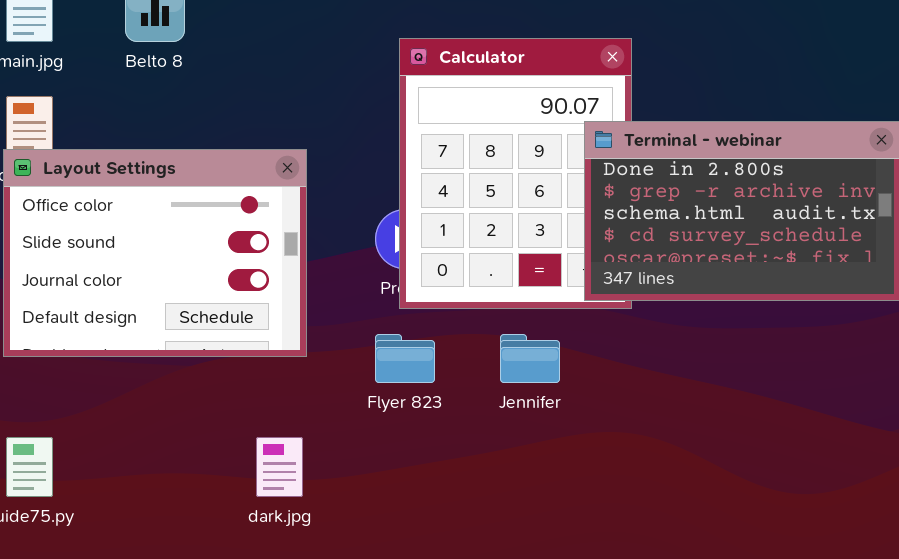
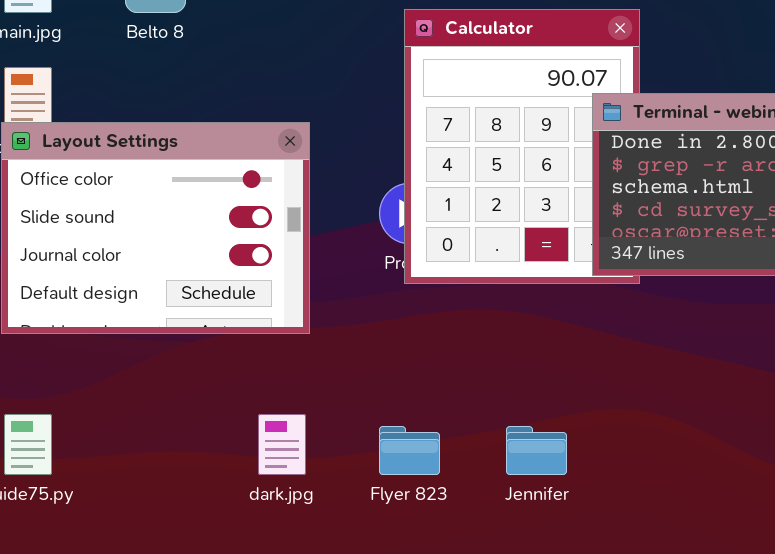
Flyer 823: [375,334,435,383] -> [379,426,440,475], moved
Jennifer: [500,334,560,383] -> [506,426,567,475], moved

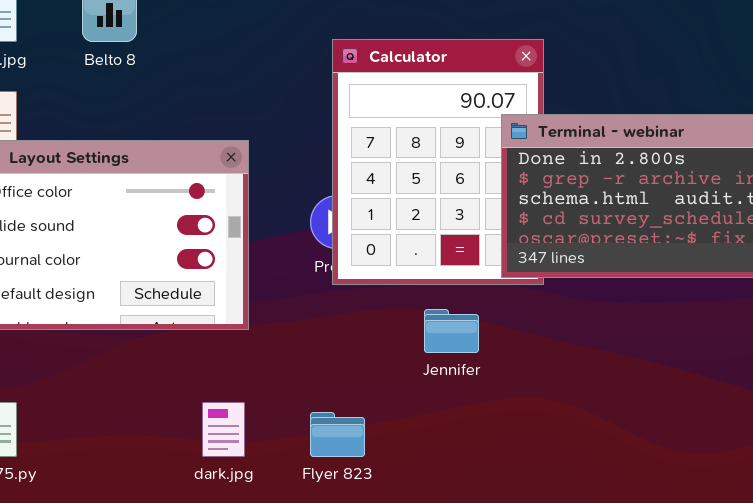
Jennifer: [506,426,567,475] -> [424,309,479,353], moved

